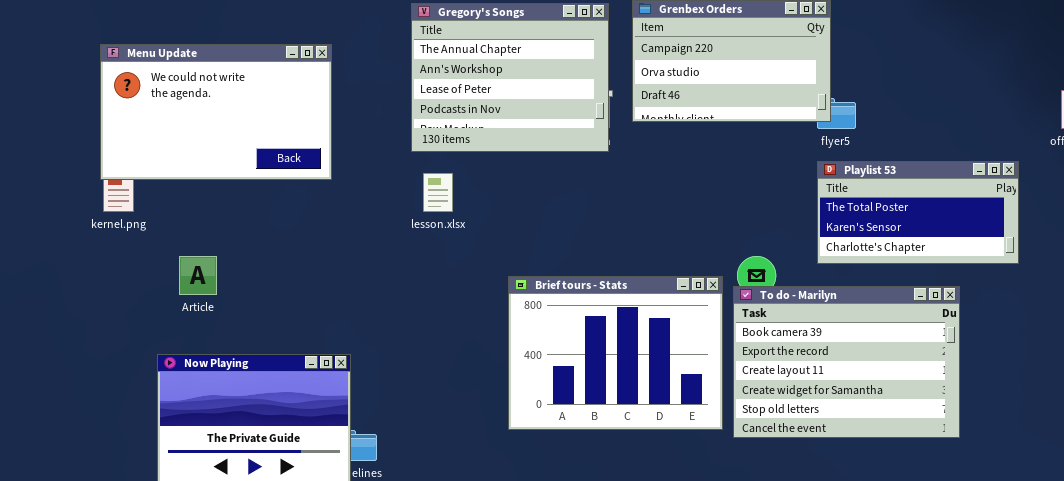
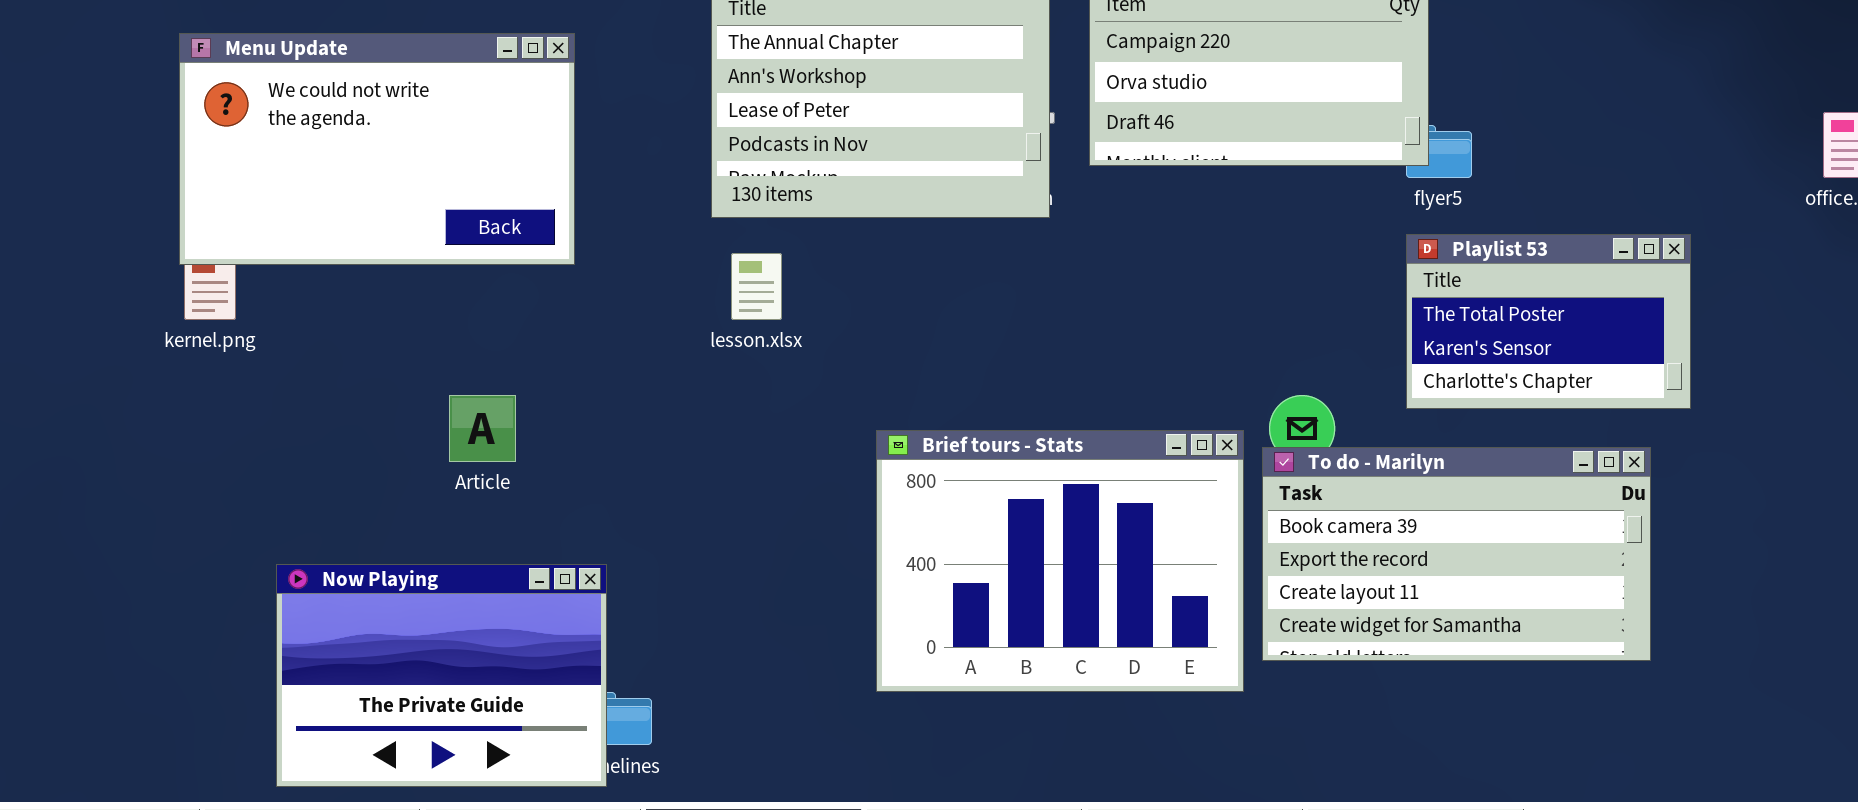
Playlist 53: [817,161,1019,264] -> [1406,234,1691,409], resized
Article: [179,256,217,295] -> [449,395,516,462], moved
To do - Marilyn: [733,286,960,438] -> [1262,447,1651,661], resized

